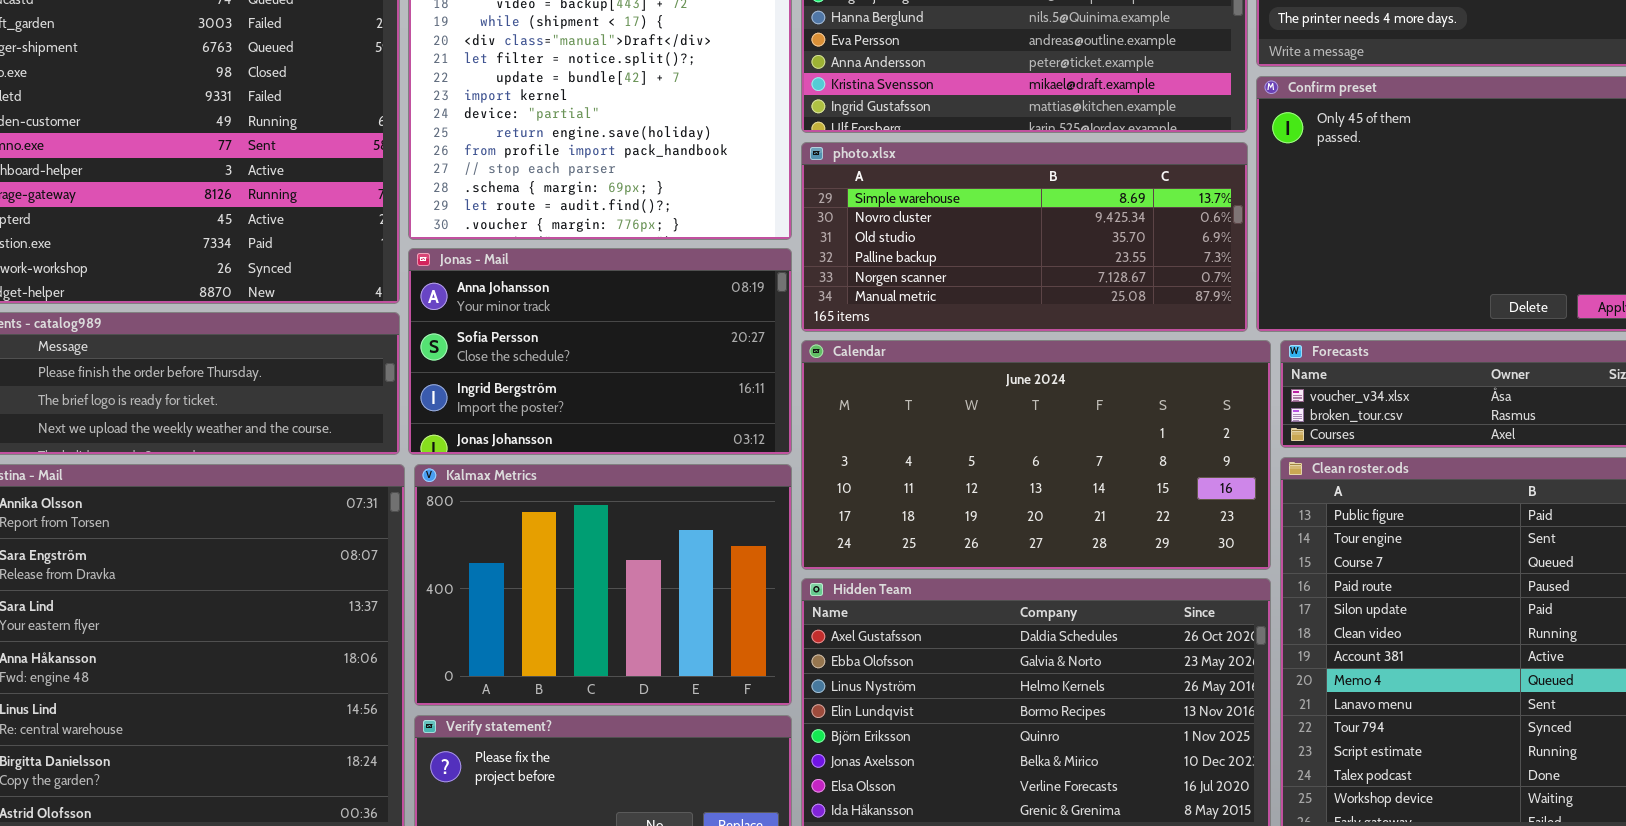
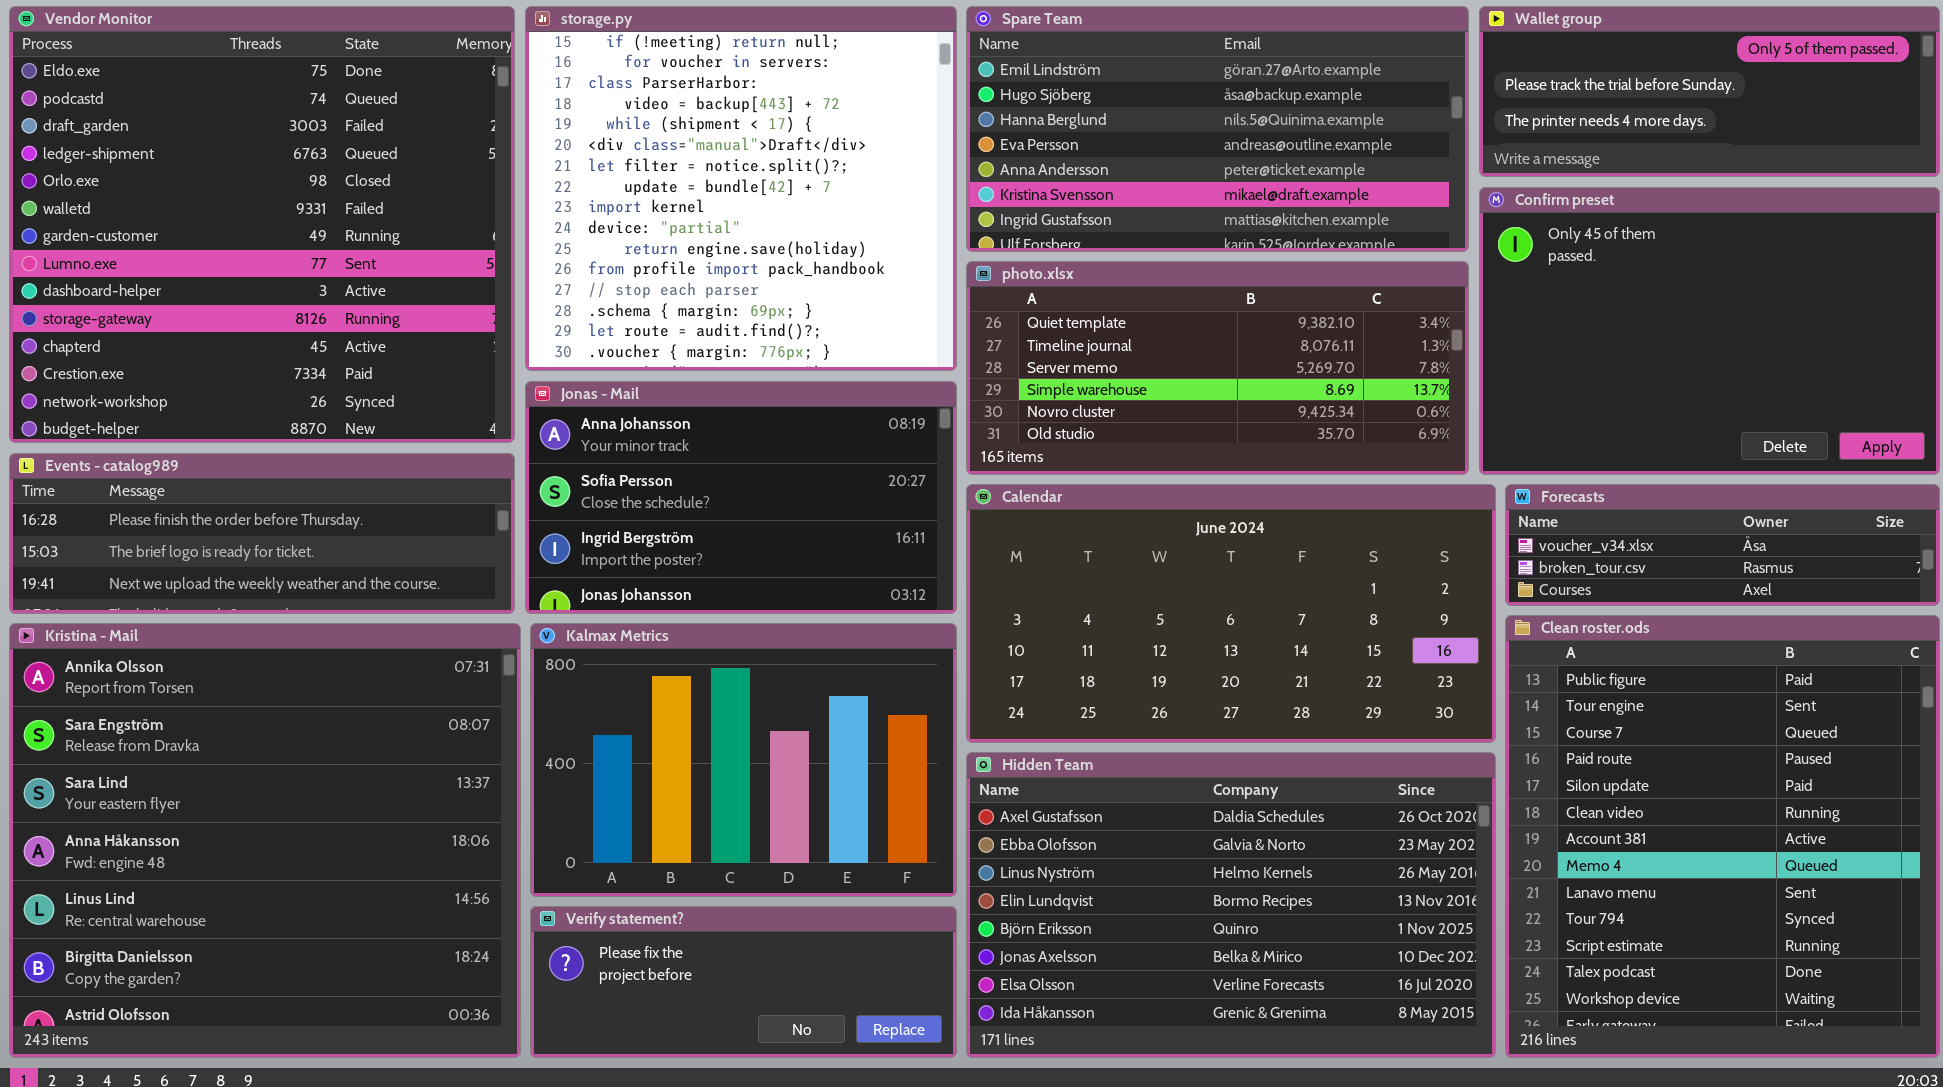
photo.xlsx: [801,142,1248,332] -> [966,261,1469,475], scrolled up 3 rows

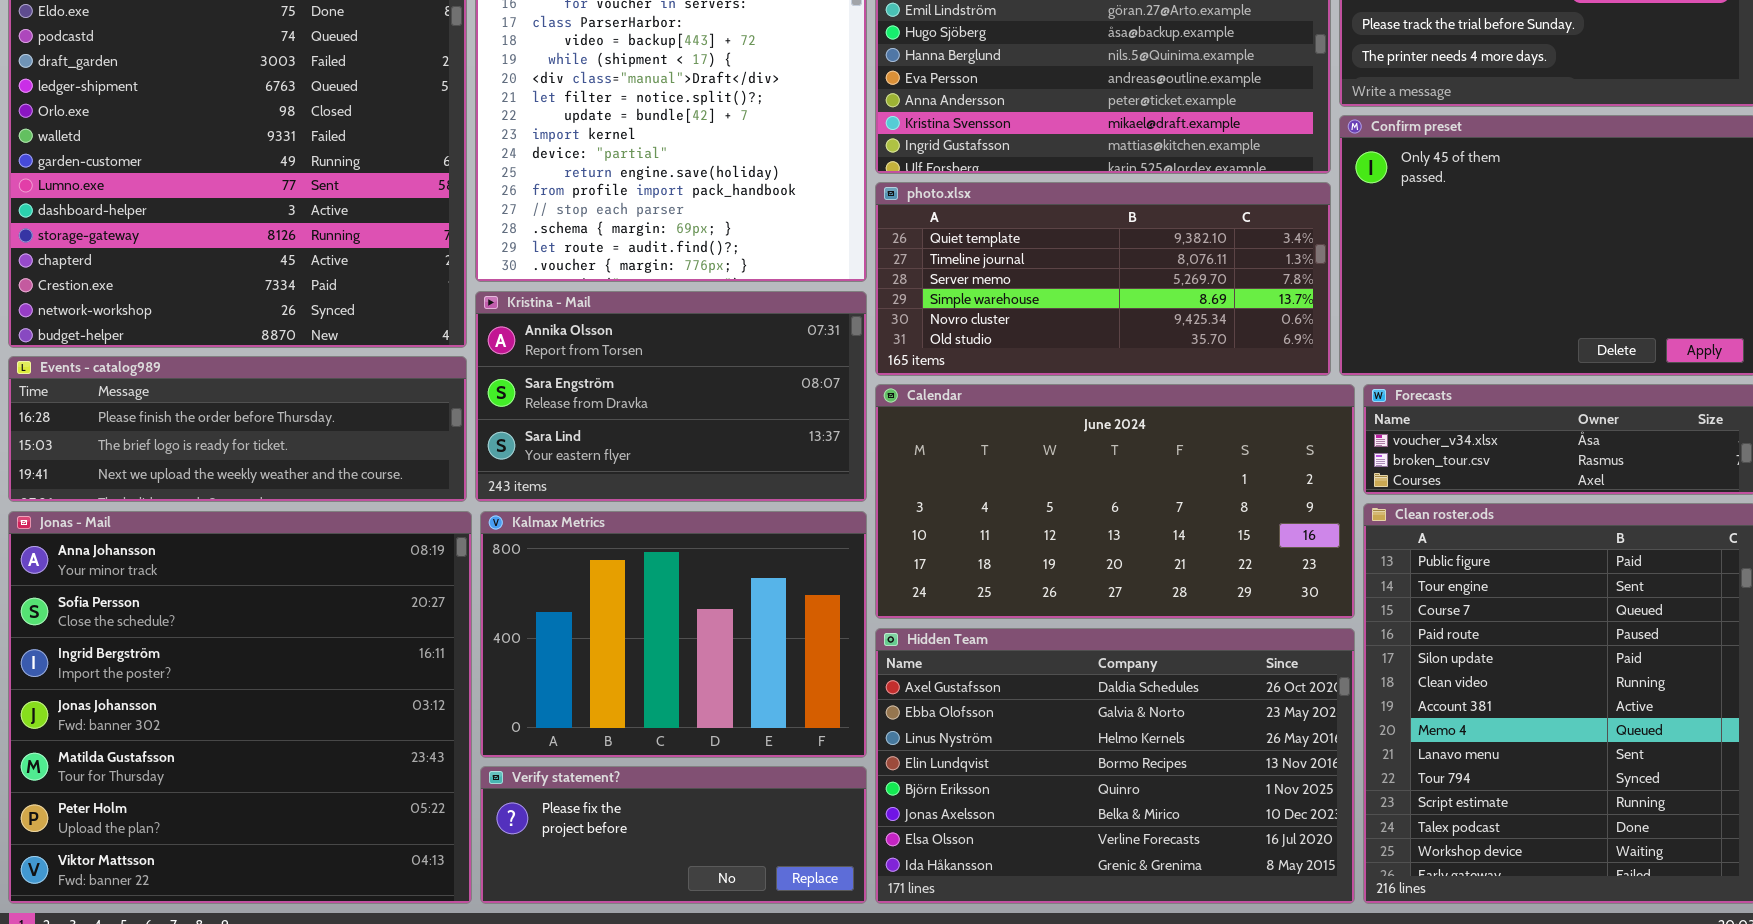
Jonas - Mail: [525,381,957,614] -> [8,511,472,904], moved, resized
Kristina - Mail: [9,623,521,1058] -> [475,291,867,502], moved, resized

